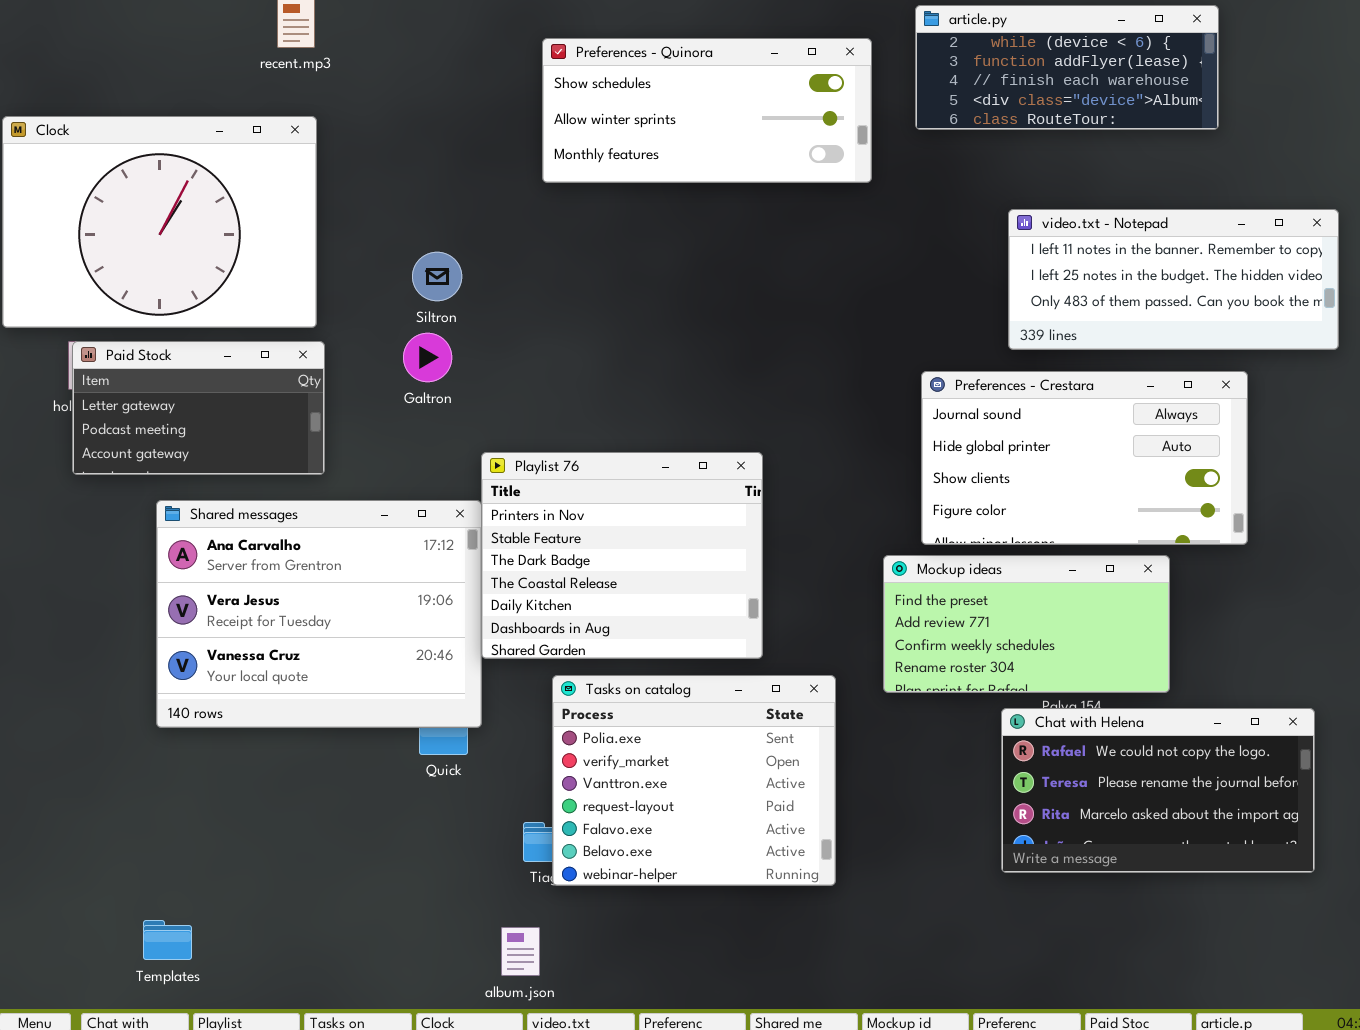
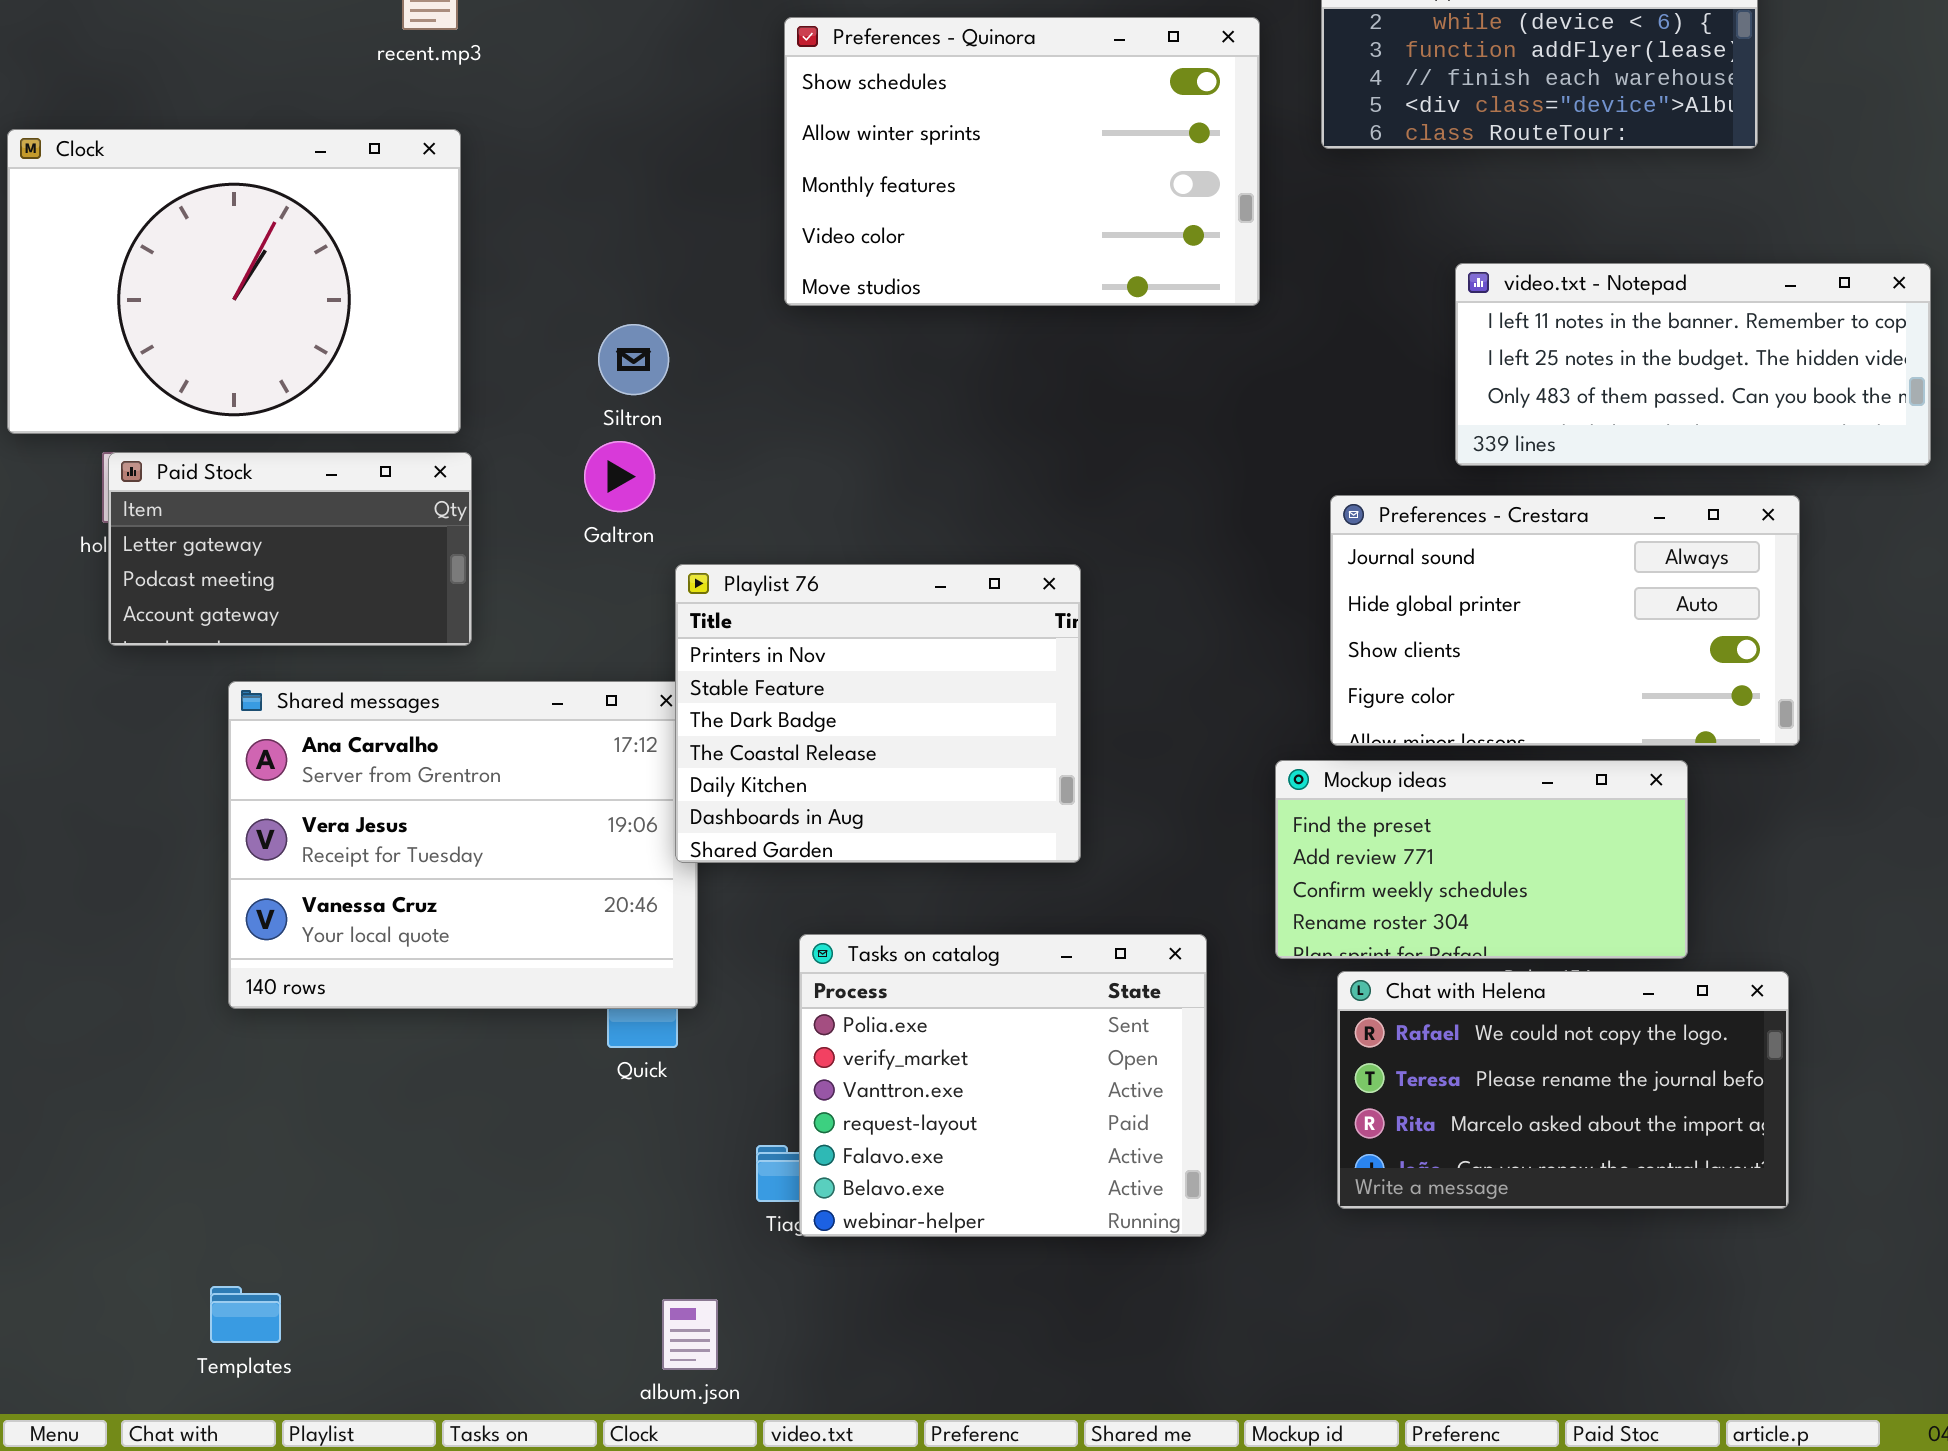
Preferences - Quinora: [542,38,872,183] -> [784,17,1260,306], resized
Playlist 76: [481,452,763,659] -> [675,564,1081,863], moved
Chat with Helena: [1001,708,1315,873] -> [1337,971,1789,1209], moved
album.json: [501,927,540,976] -> [662,1299,718,1370], moved

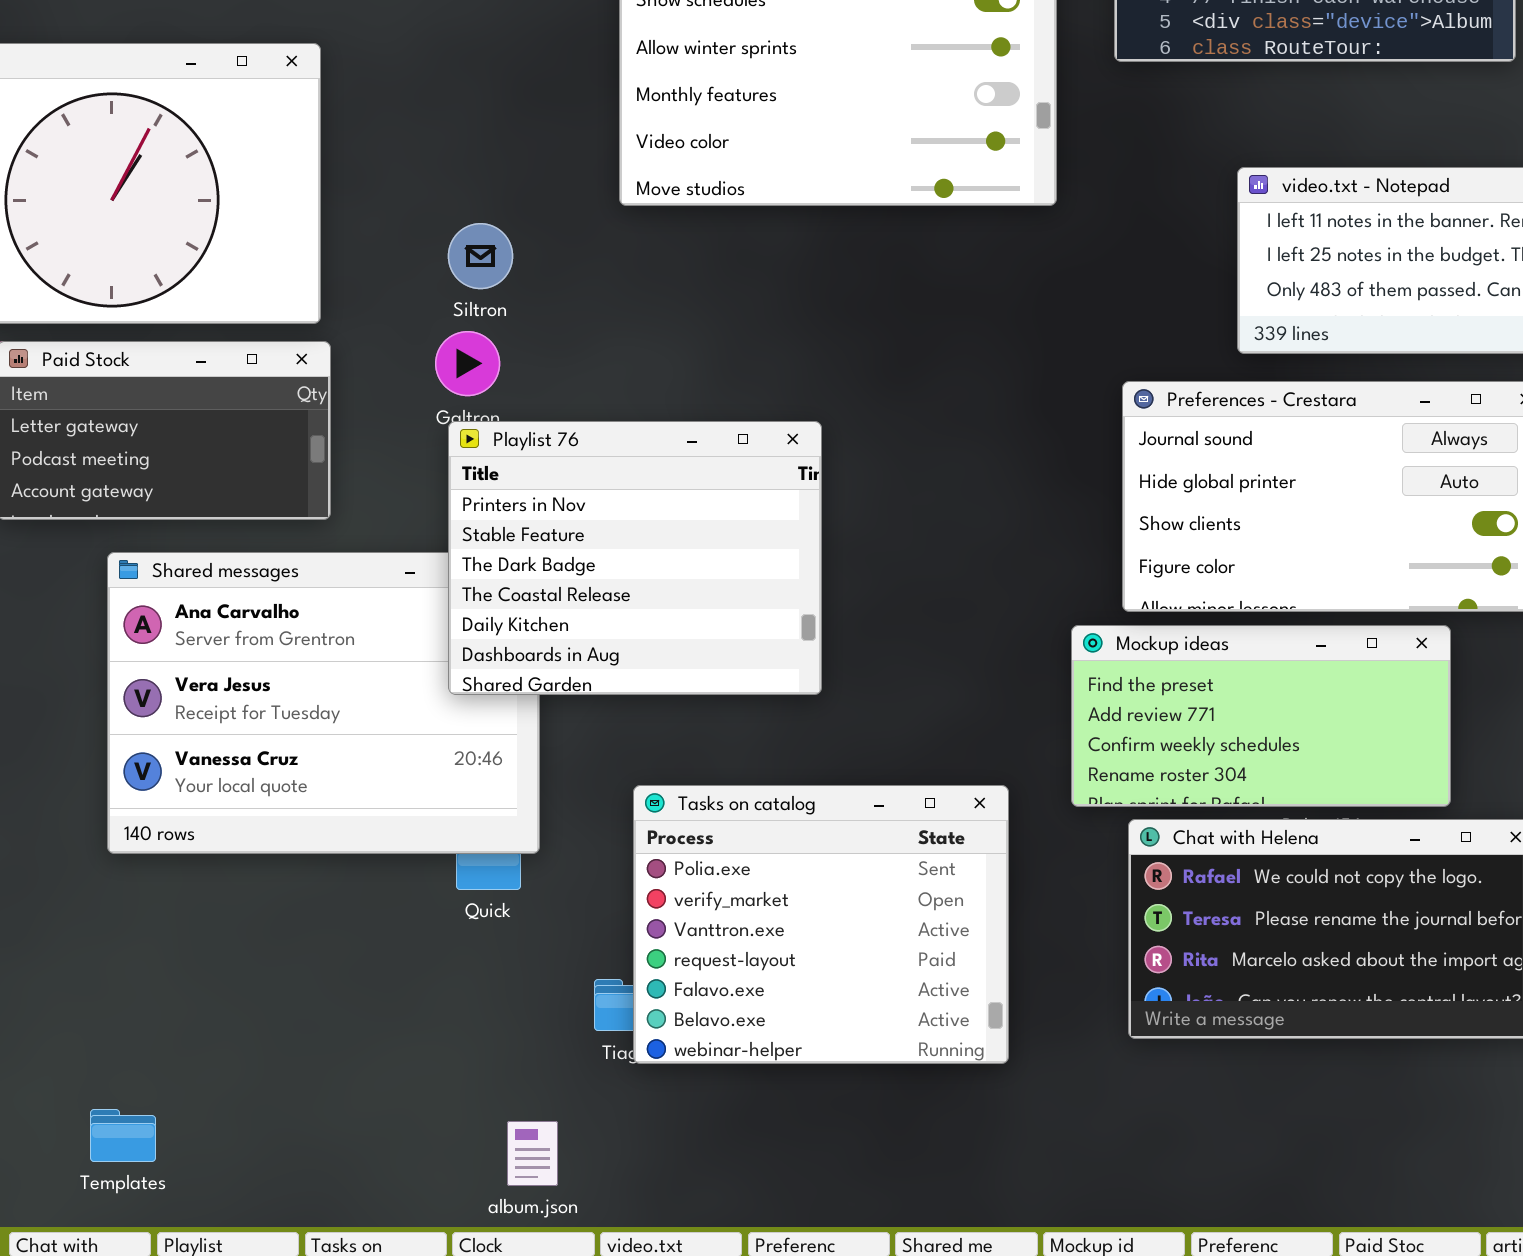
Playlist 76: [675,564,1081,863] -> [448,421,822,695], moved

